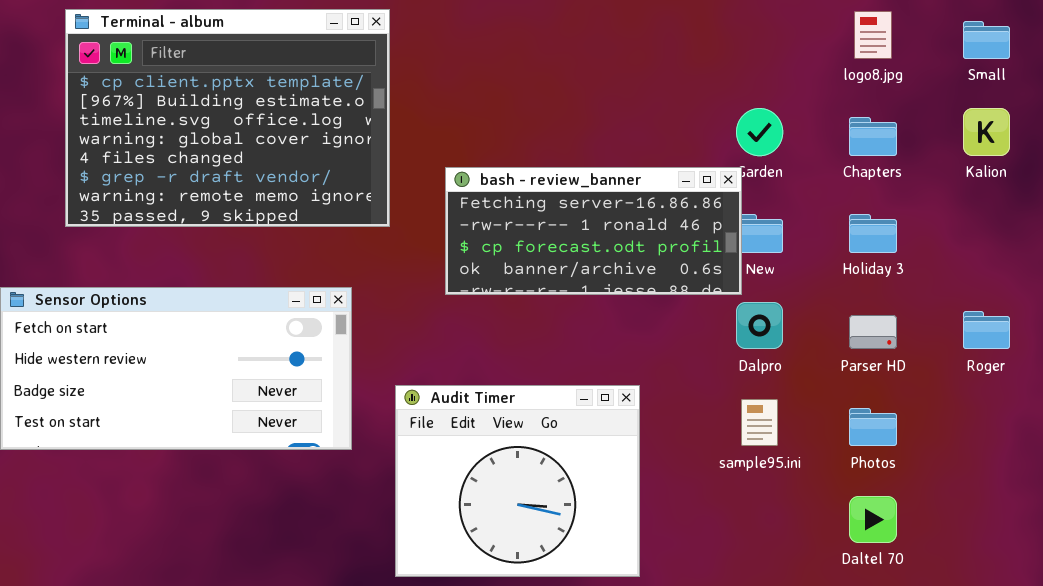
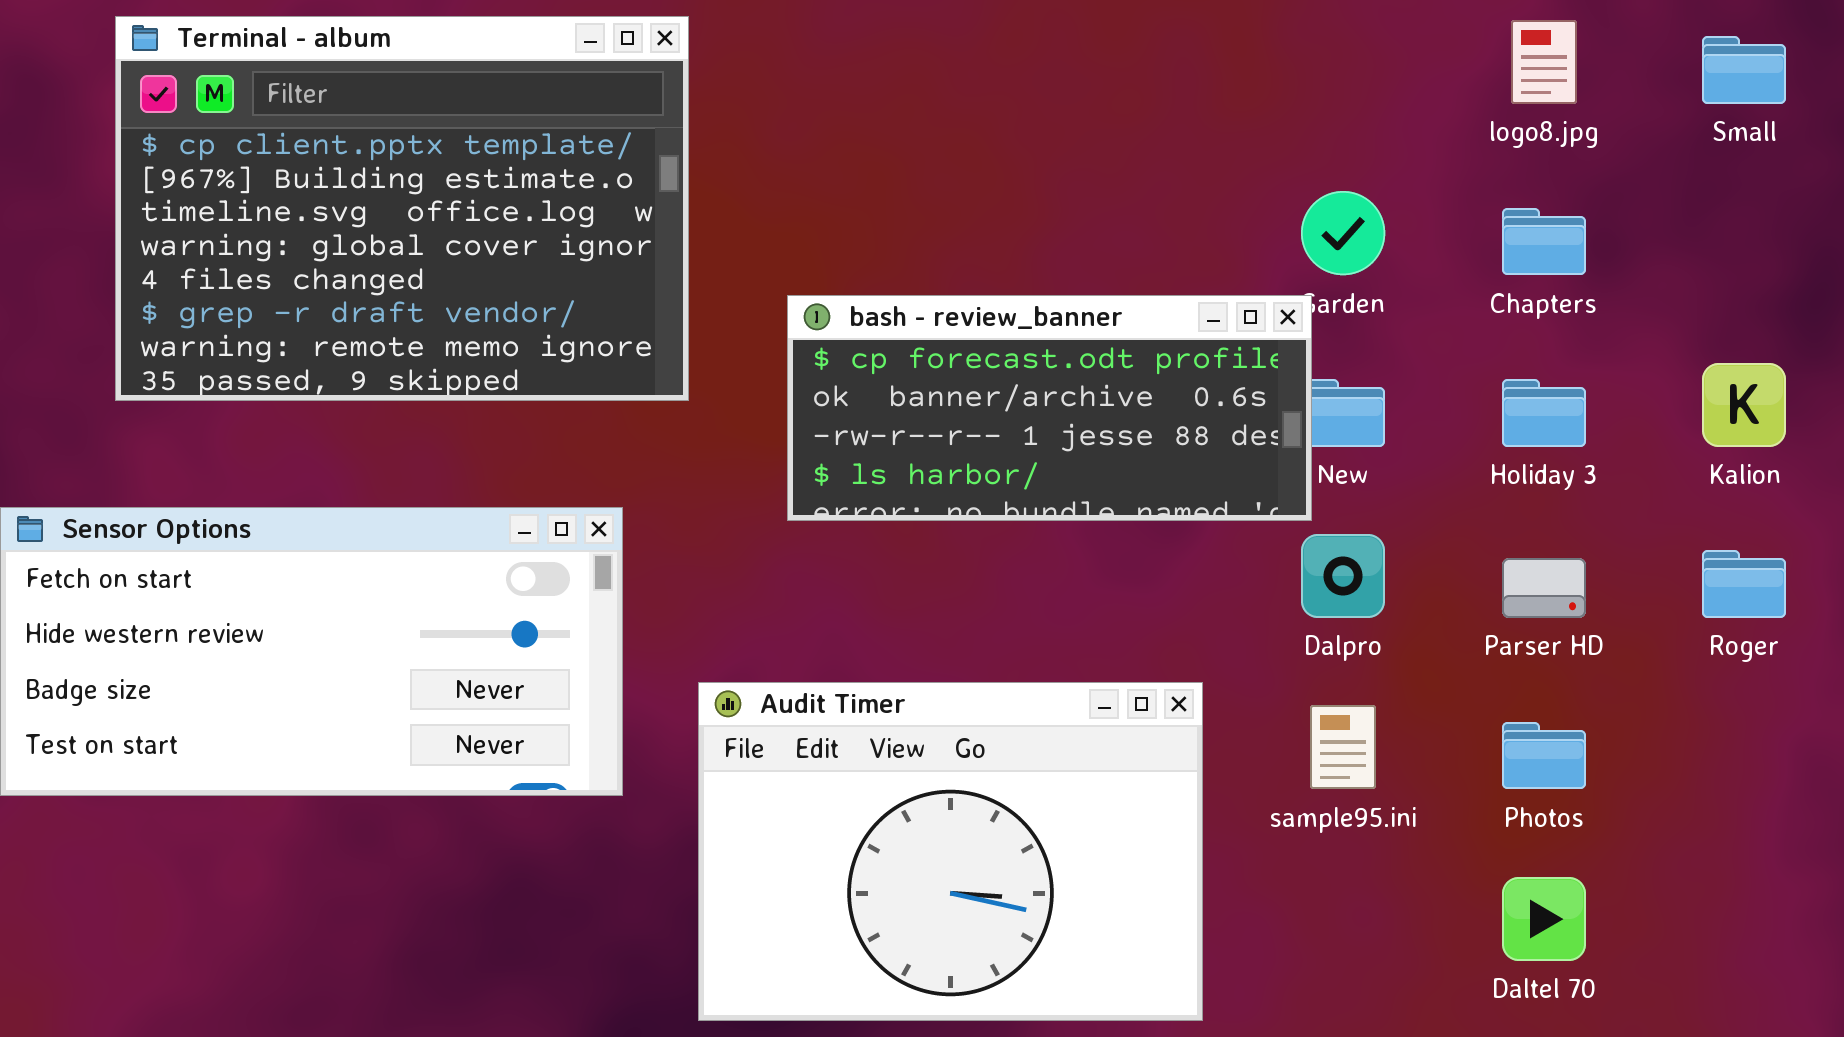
Kalion: [963,108,1010,156] -> [1702,363,1786,447], moved
bash - review_banner: [445,167,742,295] -> [787,295,1312,521], scrolled down 2 rows
Audit Timer: [395,385,640,577] -> [698,682,1203,1021], resized

